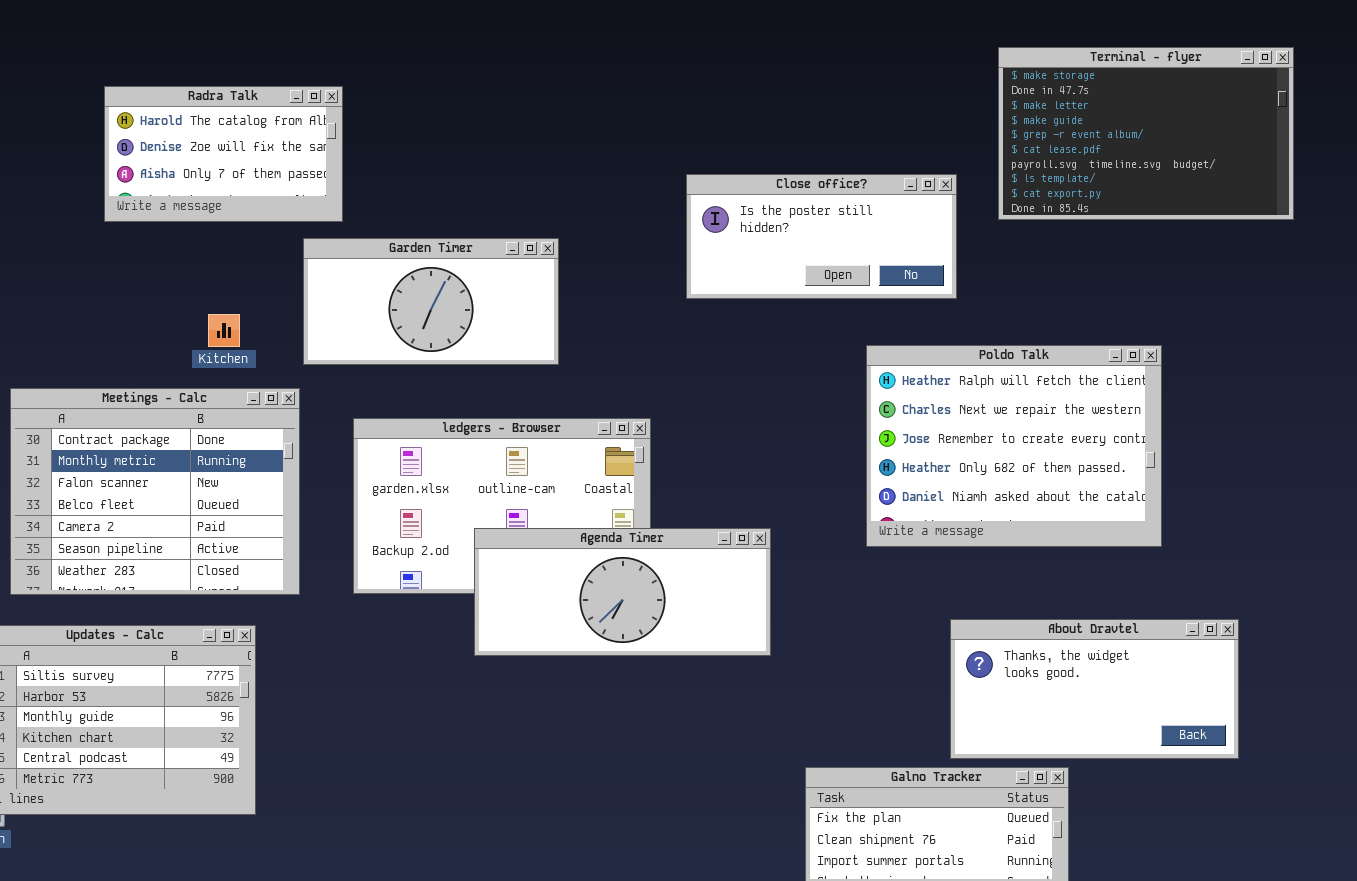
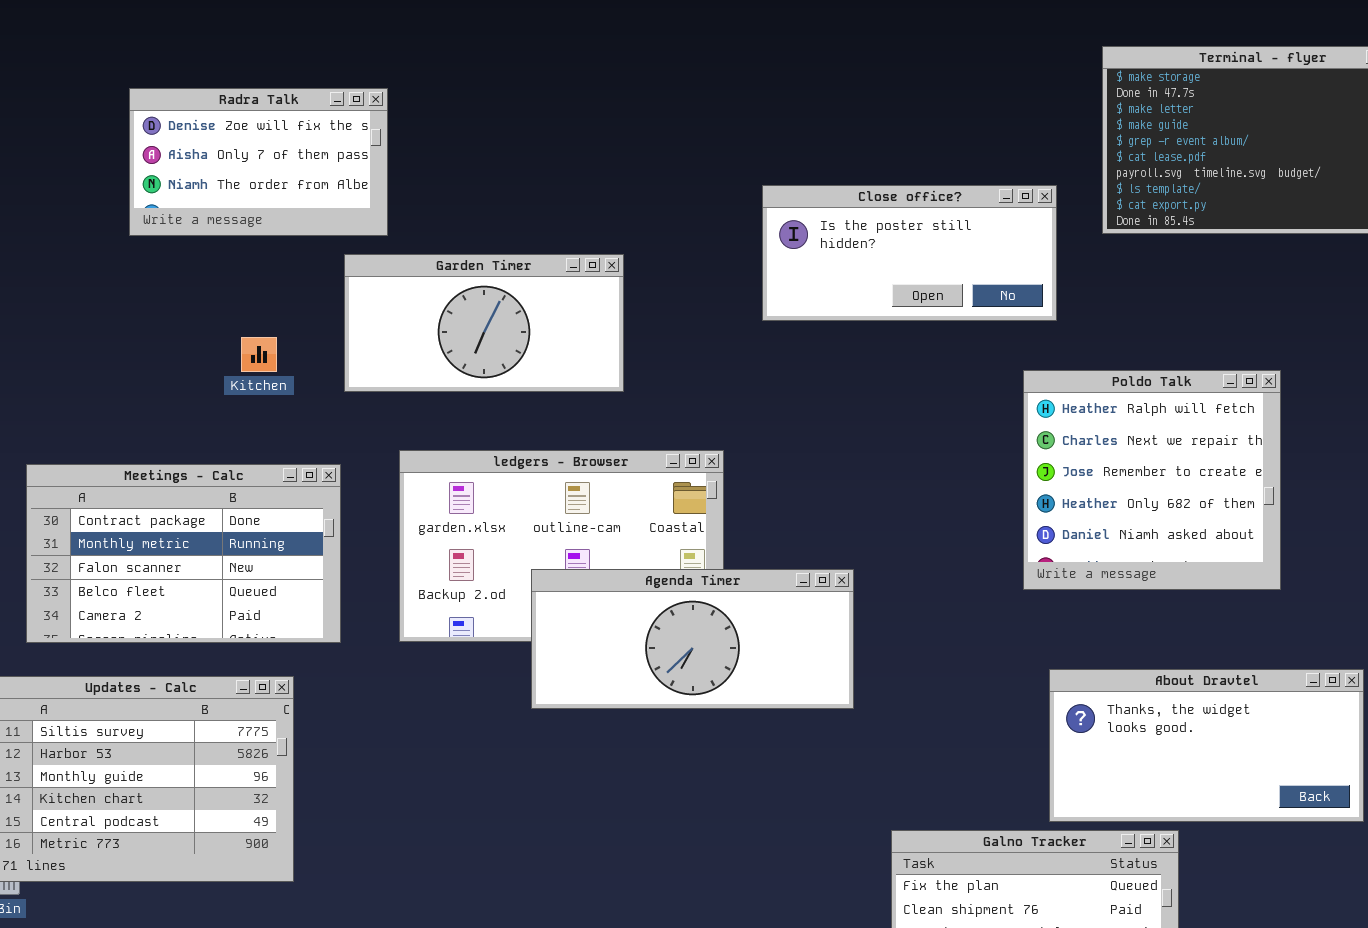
Radra Talk: [104,86,343,222] -> [129,88,388,236], scrolled down 1 row
Poldo Talk: [866,345,1162,547] -> [1023,370,1281,590], resized
Meetings - Calc: [10,388,300,595] -> [26,464,341,643], resized

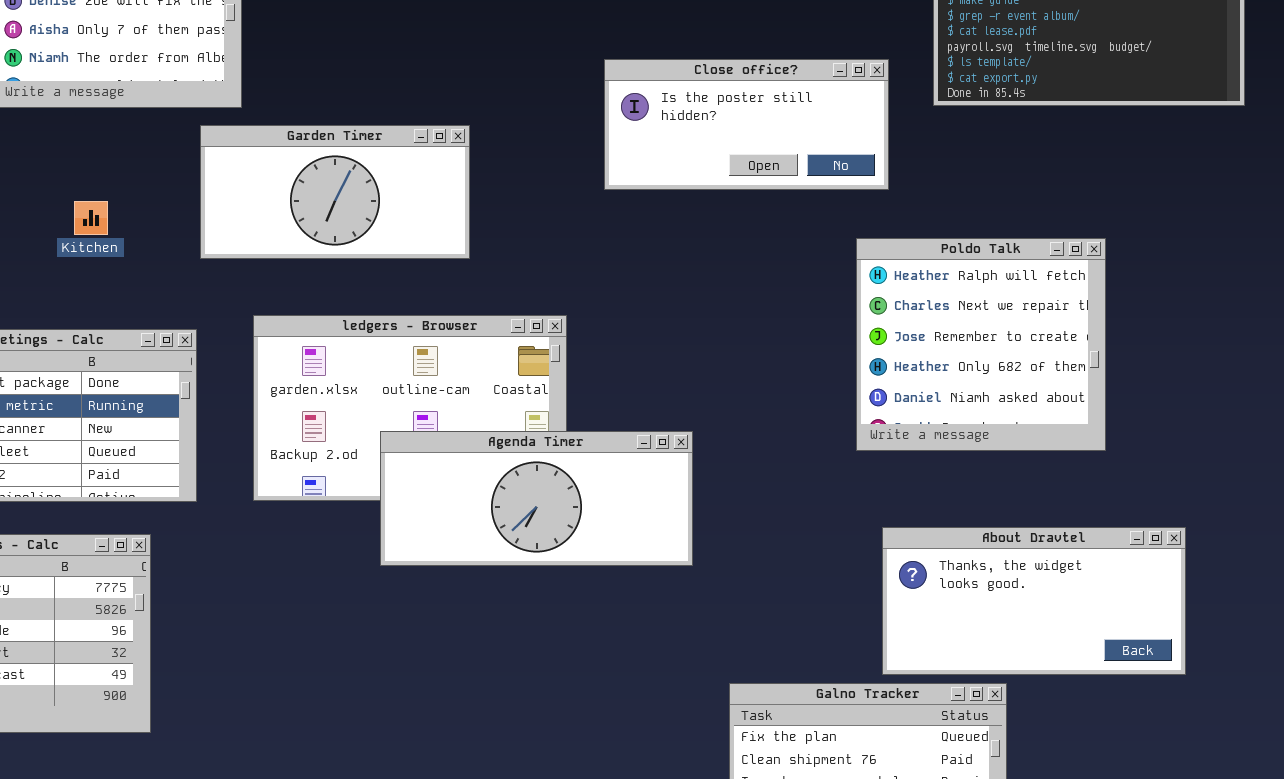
Kitchen: [241,337,277,372] -> [74,201,108,235], moved

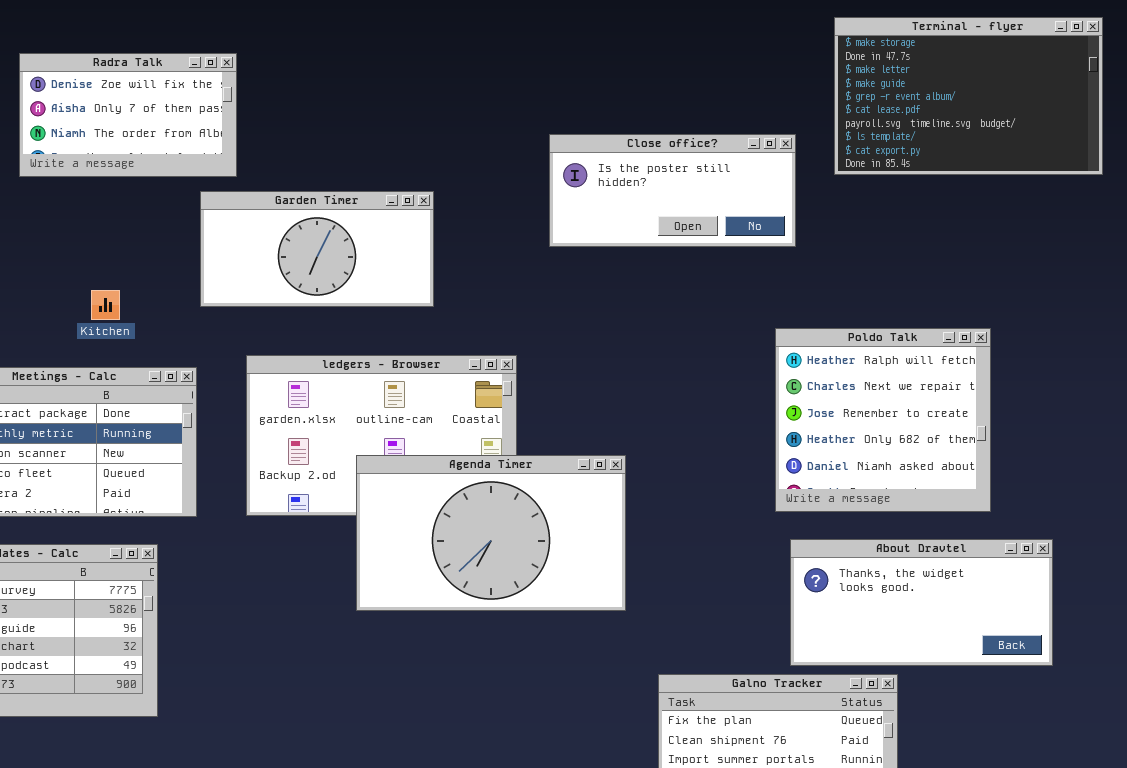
Kitchen: [74,201,108,235] -> [91,290,120,320], moved
Poldo Talk: [856,238,1106,451] -> [775,328,991,512], moved
Agenda Timer: [380,431,693,566] -> [356,455,626,611], resized

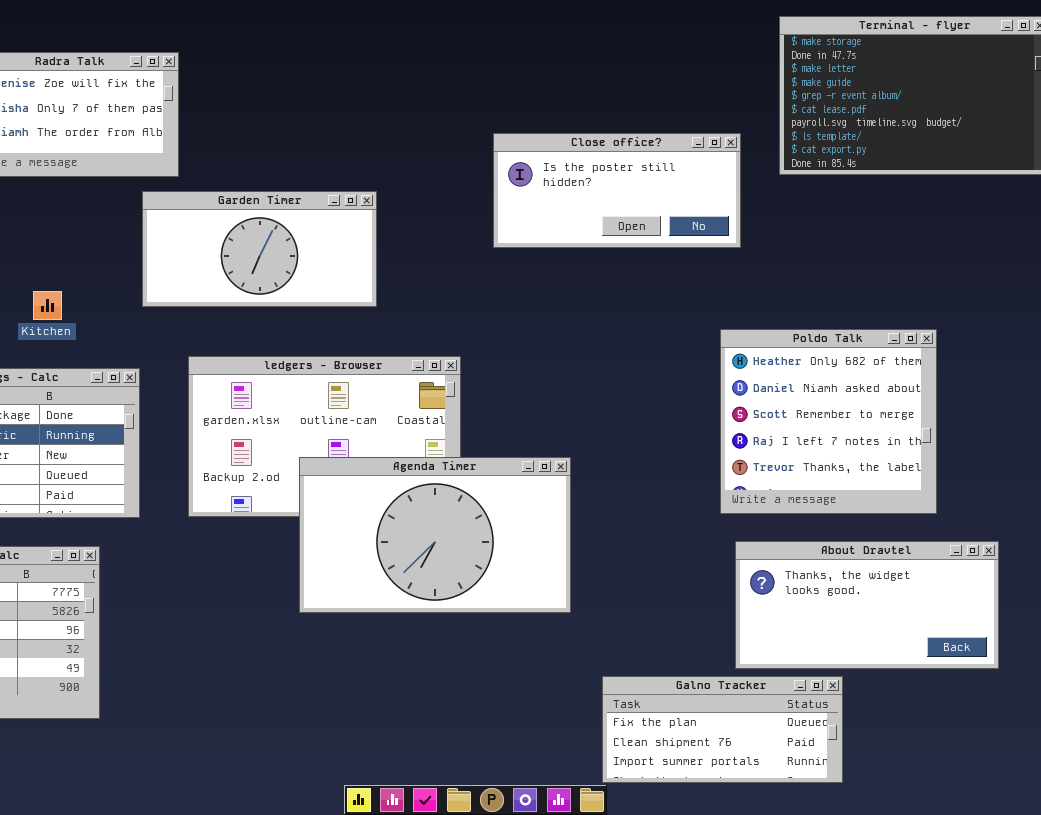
Poldo Talk: [775,328,991,512] -> [720,329,937,514], scrolled down 3 rows

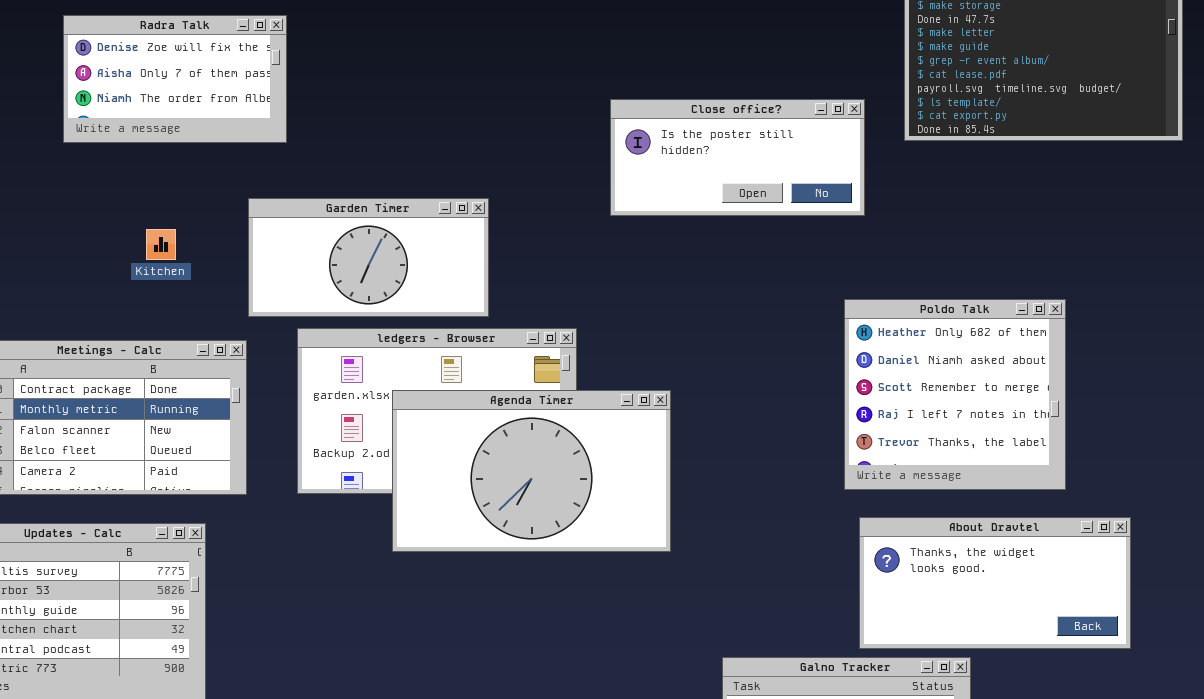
Garden Timer: [142,191,377,307] -> [248,198,489,317], moved
Kitchen: [33,291,62,320] -> [146,229,176,260], moved
Agenda Timer: [299,457,571,613] -> [392,390,671,552], moved

